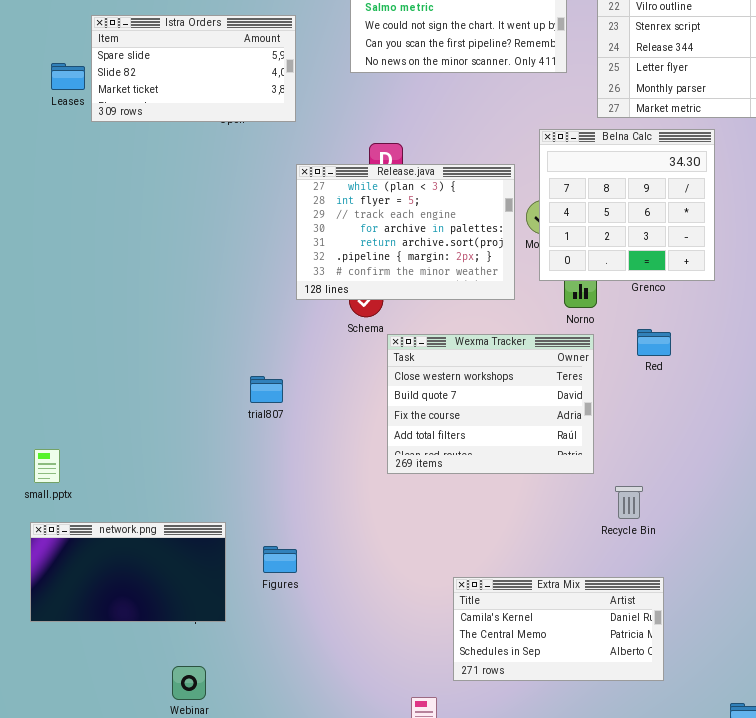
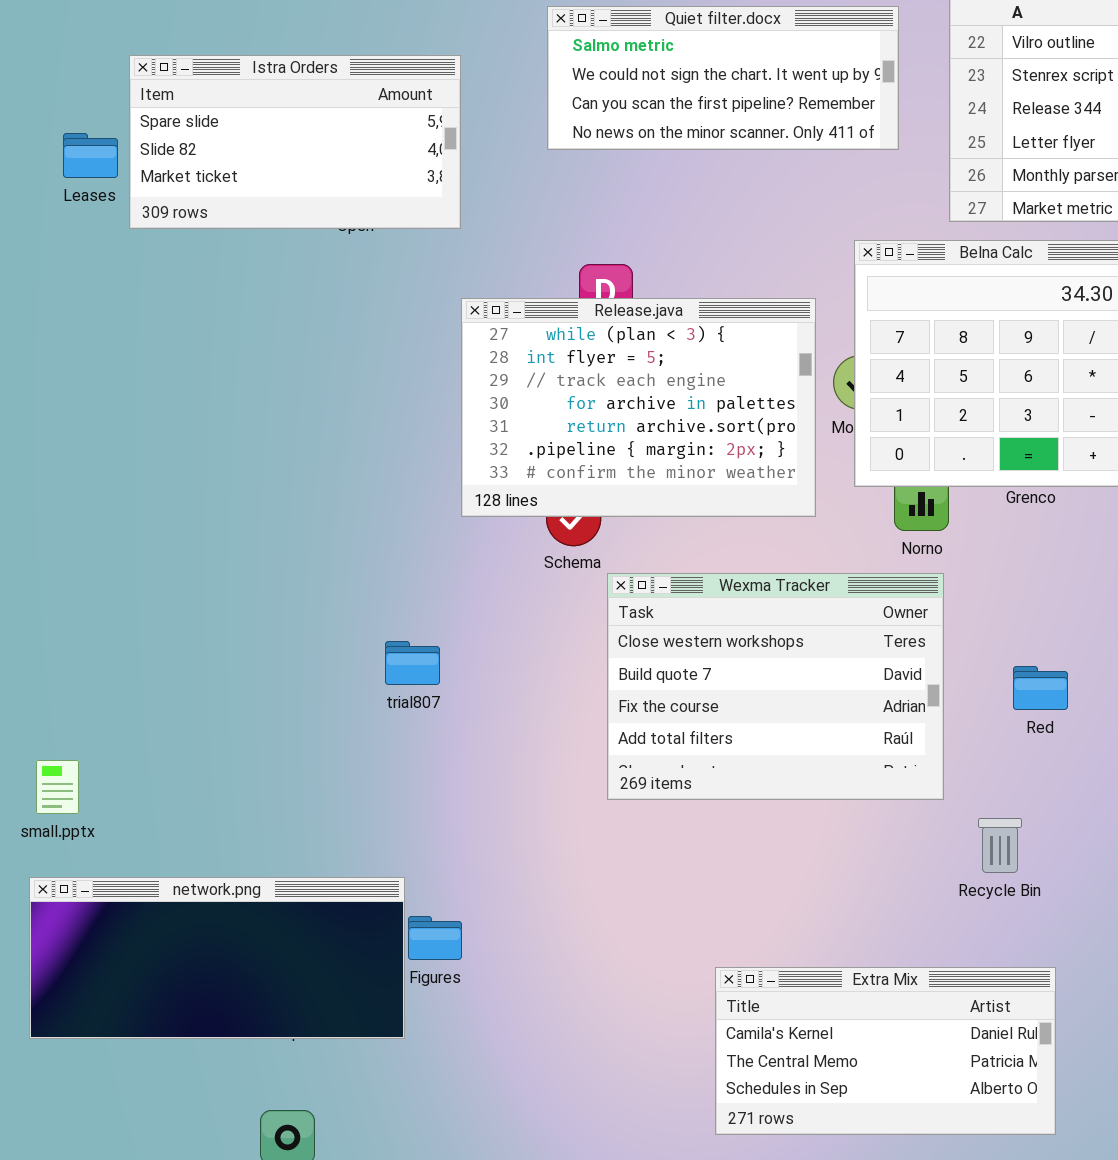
Red: [637,329,671,356] -> [1013,666,1068,710], moved
network.png: [30,522,226,622] -> [29,877,405,1039], resized

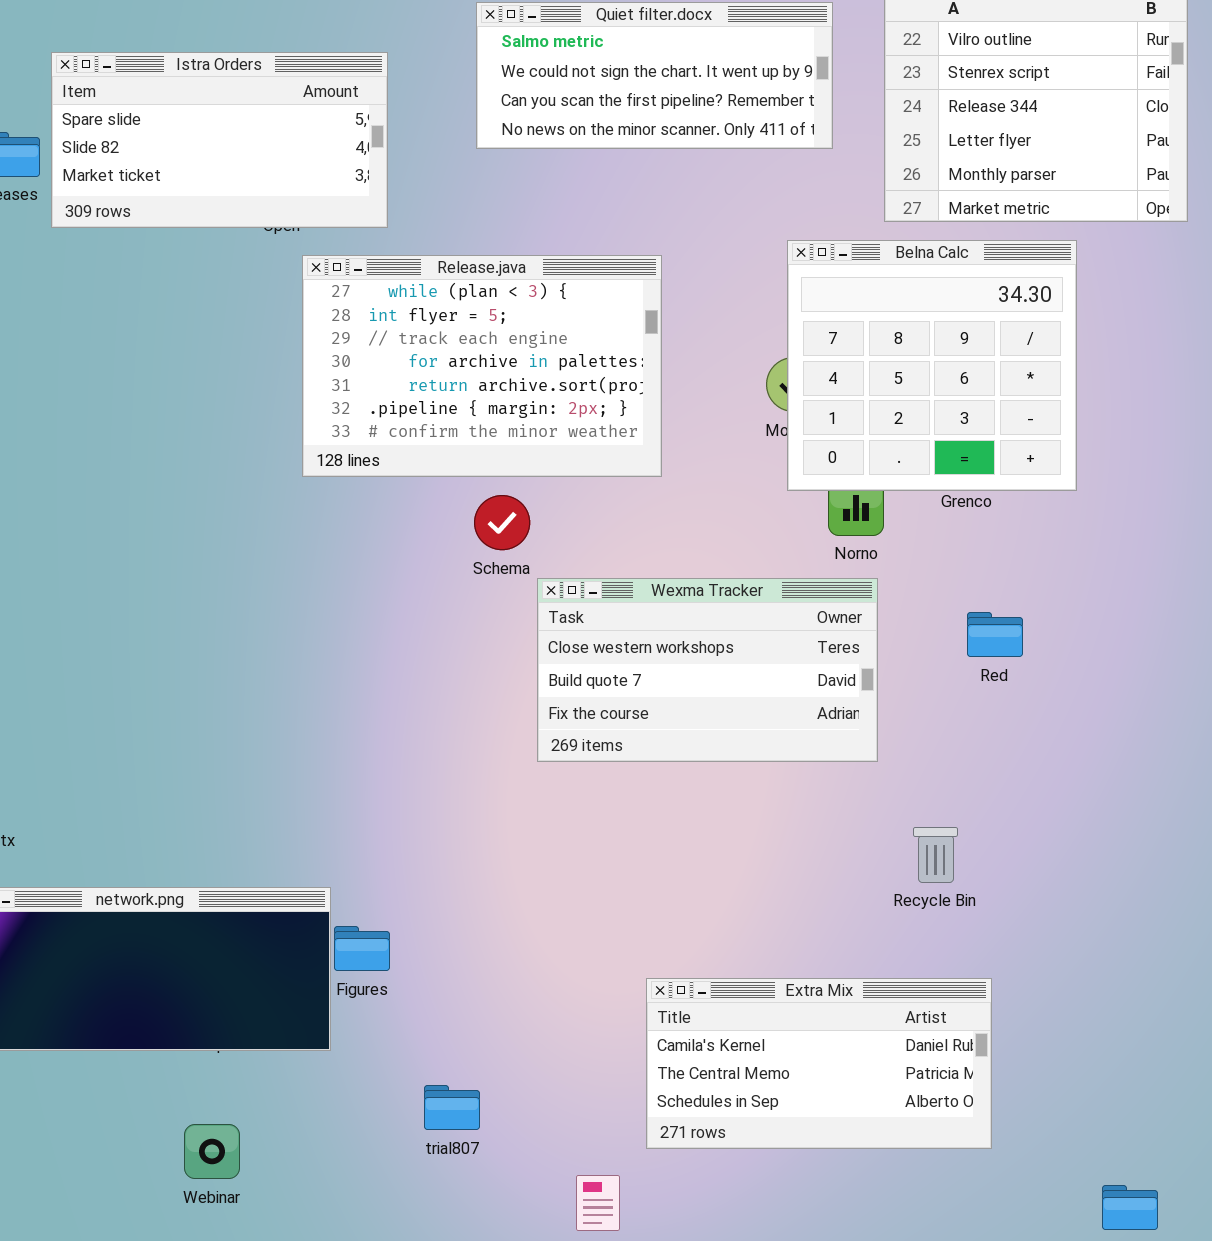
Release.java: [461,298,816,517] -> [302,255,662,477], moved
Wexma Tracker: [607,573,944,800] -> [537,578,878,762], resized
trial807: [385,641,440,685] -> [424,1085,480,1130], moved
Red: [1013,666,1068,710] -> [967,612,1023,657], moved

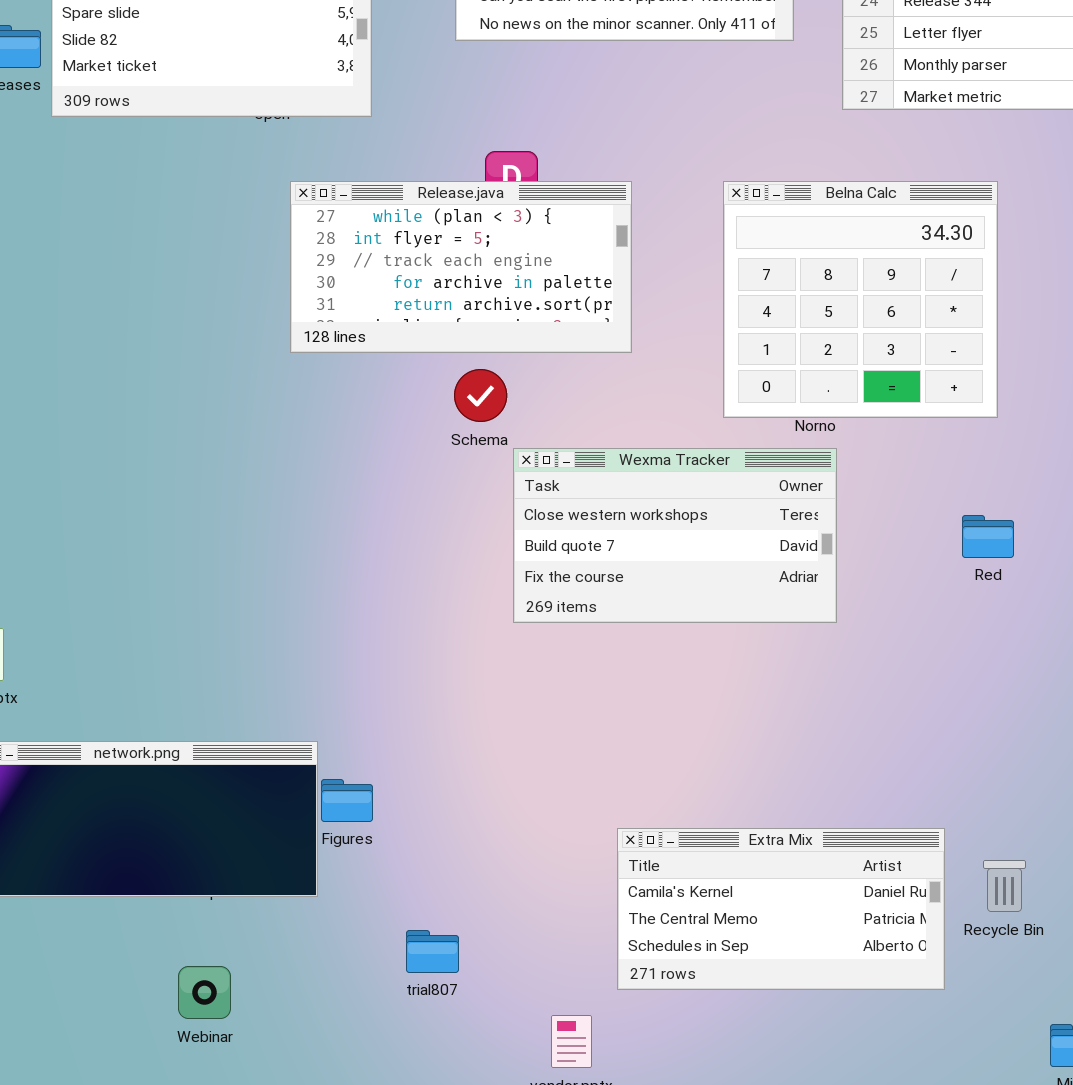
Belna Calc: [787,240,1077,491] -> [723,181,998,418], moved
Release.java: [302,255,662,477] -> [290,181,632,353], resized
Red: [967,612,1023,657] -> [962,515,1014,558], moved
Recycle Bin: [913,827,958,883] -> [983,860,1026,912], moved

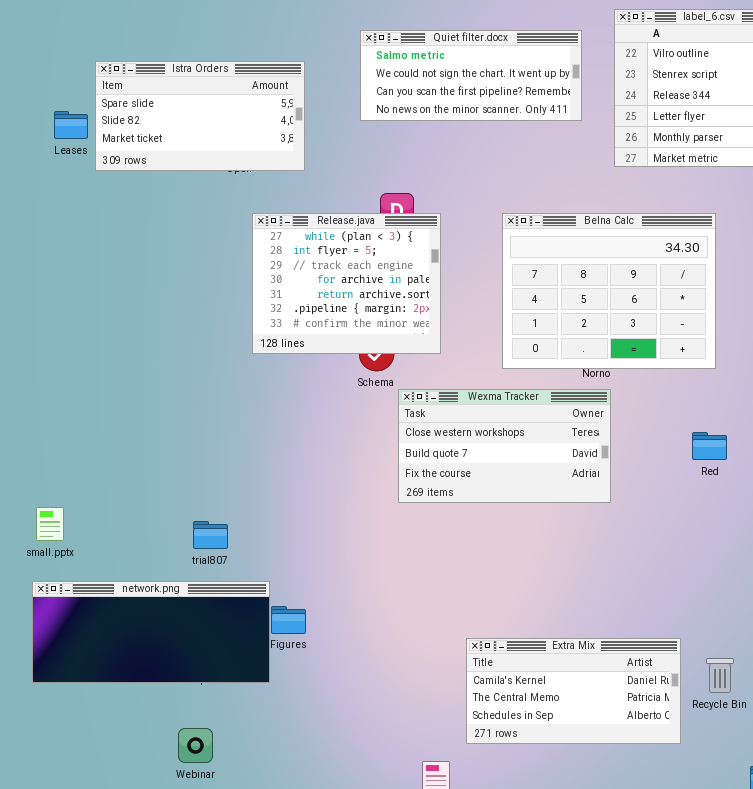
Release.java: [290,181,632,353] -> [252,213,441,354], resized
Belna Calc: [723,181,998,418] -> [502,213,716,369], resized
trial807: [406,930,459,973] -> [193,521,228,549], moved

